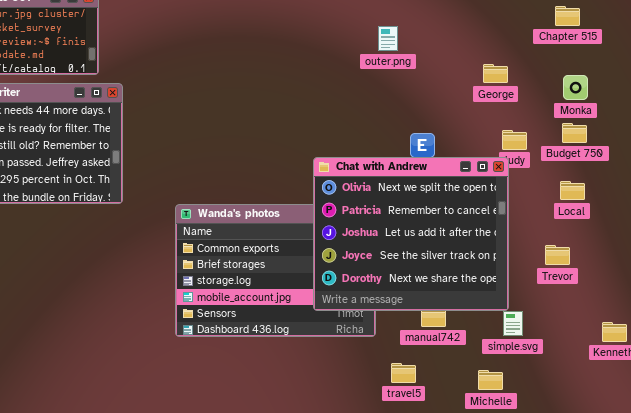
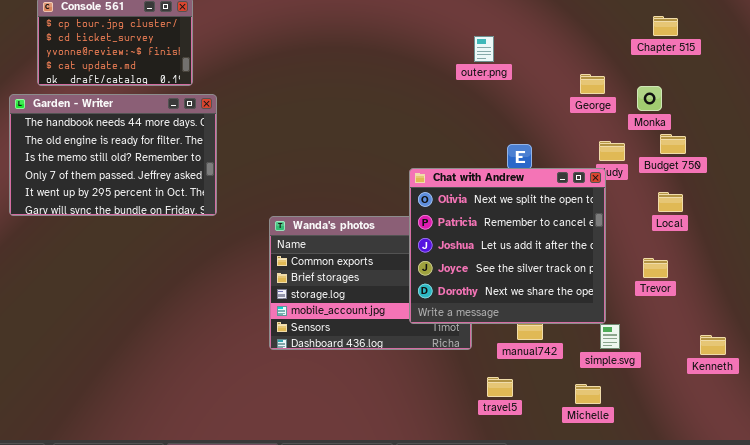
Monka: [563,75,588,100] -> [637,86,662,111], moved

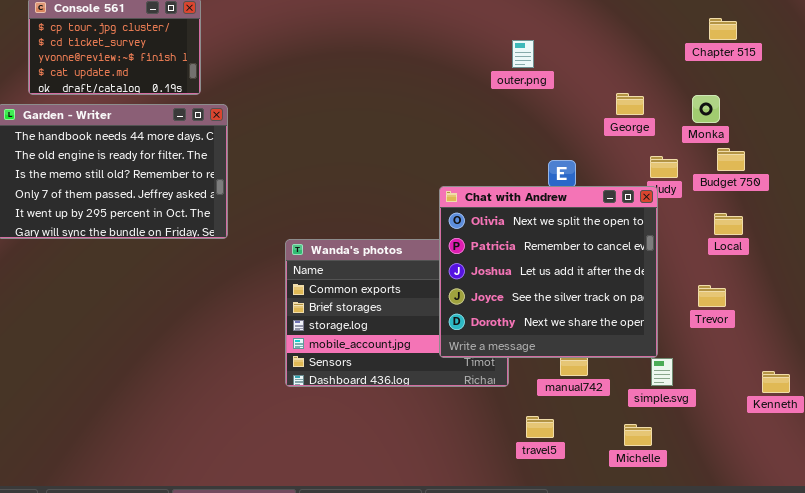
George: [580,74,605,94] -> [616,93,644,115], moved

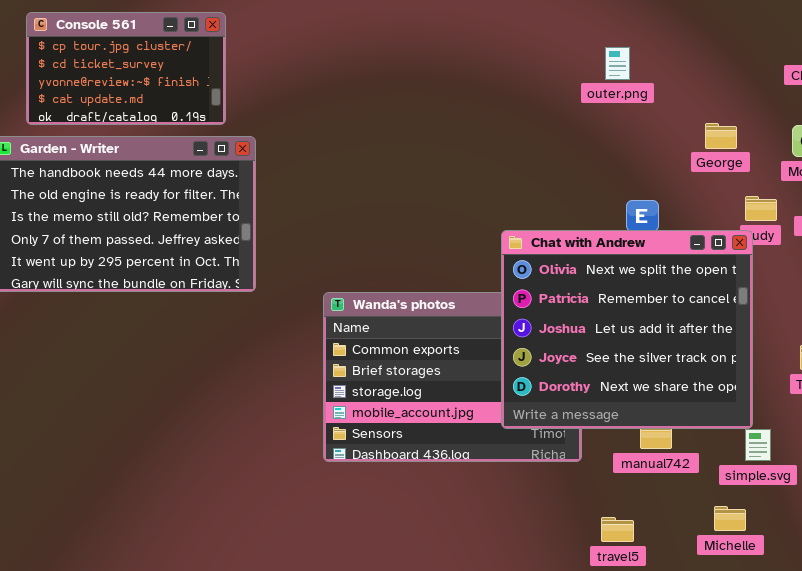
outer.png: [512,40,534,68] -> [605,47,630,80], moved
travel5: [526,416,554,438] -> [601,517,634,542], moved

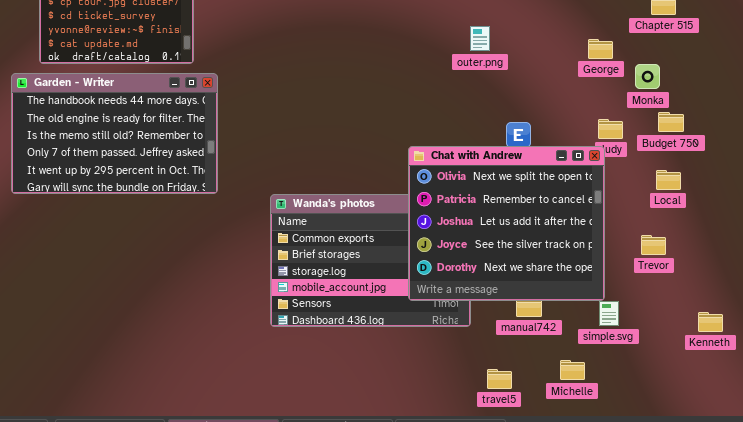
outer.png: [605,47,630,80] -> [470,26,490,51], moved
George: [705,123,737,149] -> [588,39,613,59], moved
Michelle: [714,506,746,531] -> [560,360,585,380], moved

